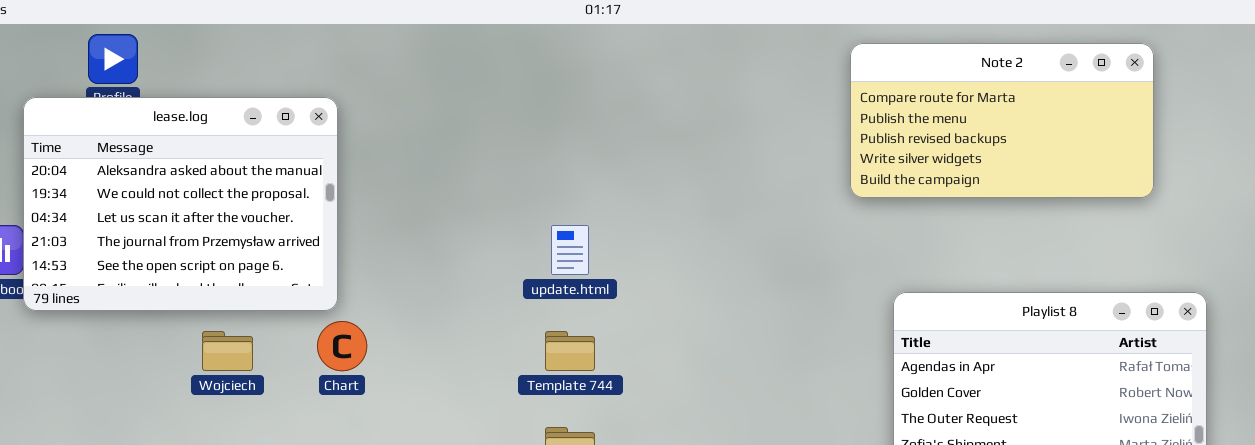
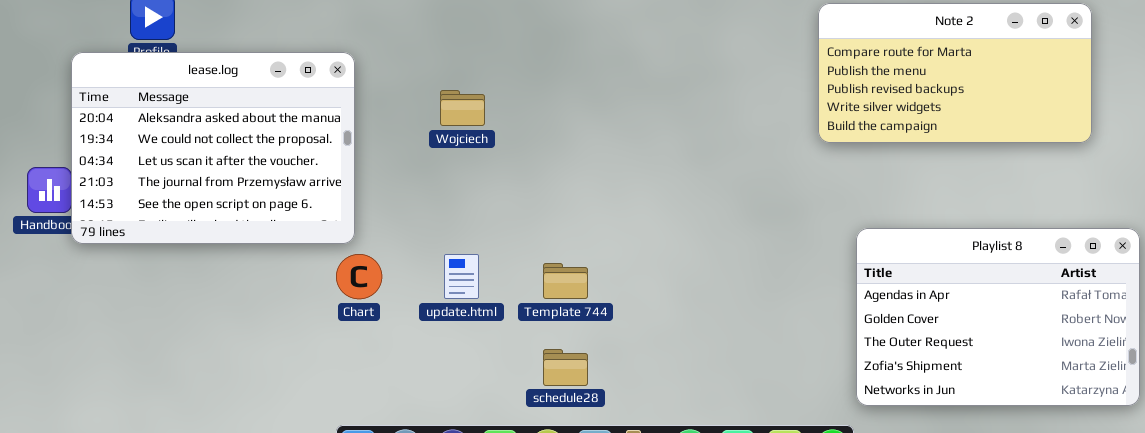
update.html: [551,225,589,275] -> [444,254,479,299], moved
Wojciech: [202,331,253,371] -> [440,90,485,126], moved

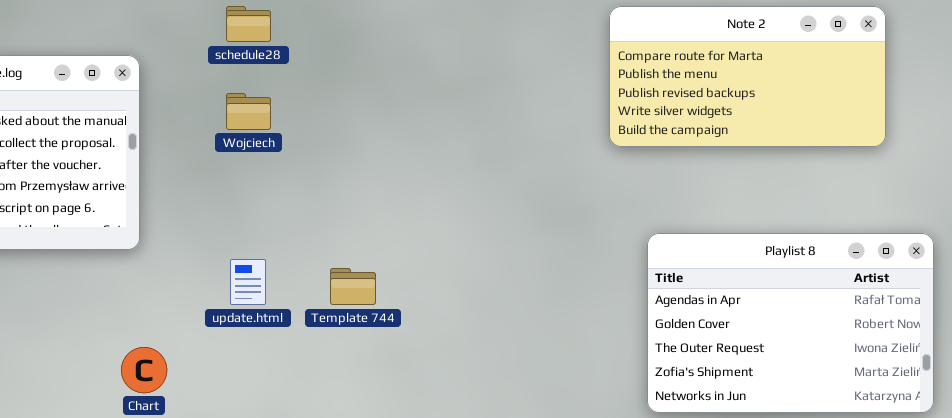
Chart: [336,254,382,299] -> [121,347,167,393], moved
schedule28: [543,349,588,386] -> [226,6,271,42], moved

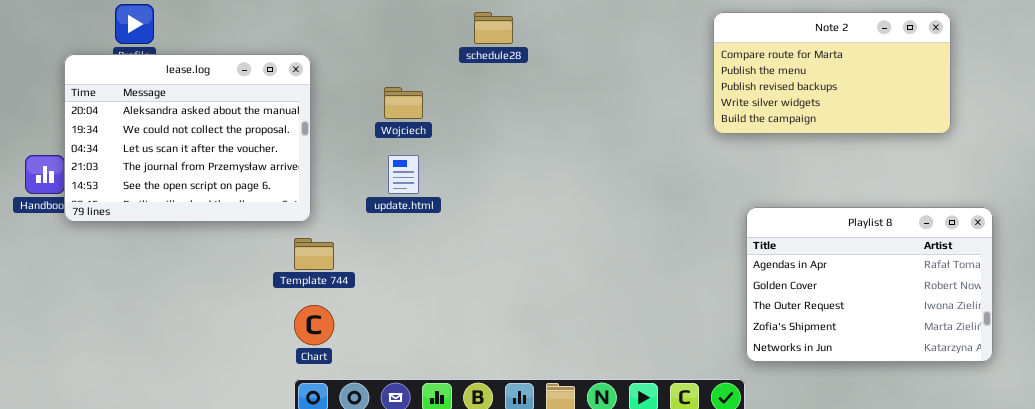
schedule28: [226,6,271,42] -> [474,12,513,44], moved
update.html: [230,259,266,305] -> [388,155,419,194], moved
Template 744: [330,268,376,305] -> [294,238,334,270], moved

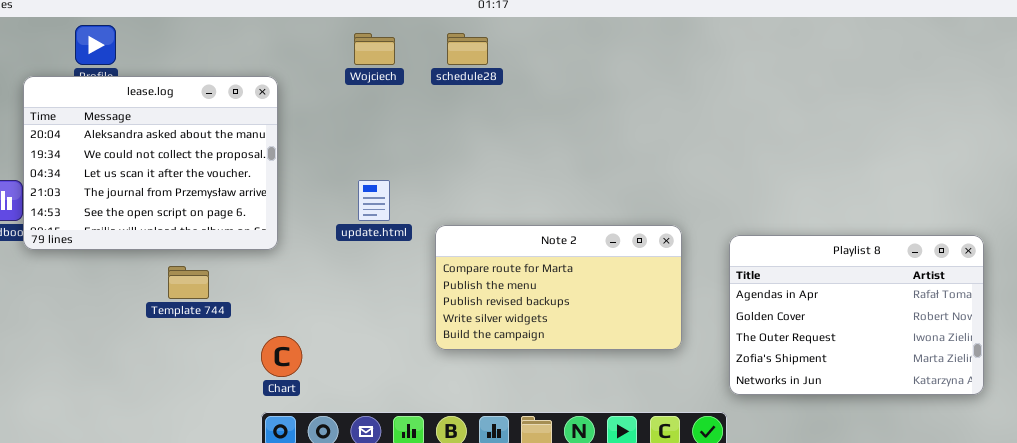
Note 2: [713,12,951,134] -> [435,225,682,350], moved
Wojciech: [384,87,423,119] -> [354,33,395,65], moved
Template 744: [294,238,334,270] -> [168,266,209,299], moved

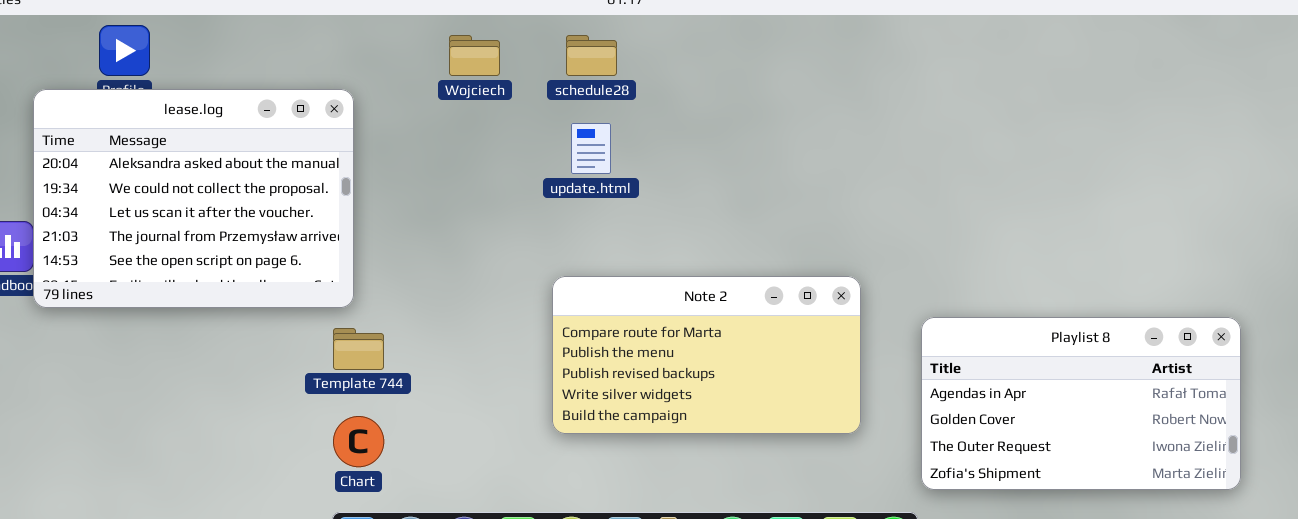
update.html: [358,180,390,221] -> [571,123,611,174], moved
Playlist 8: [729,235,984,395] -> [921,317,1241,490], resized
Template 744: [168,266,209,299] -> [333,328,384,370], moved

